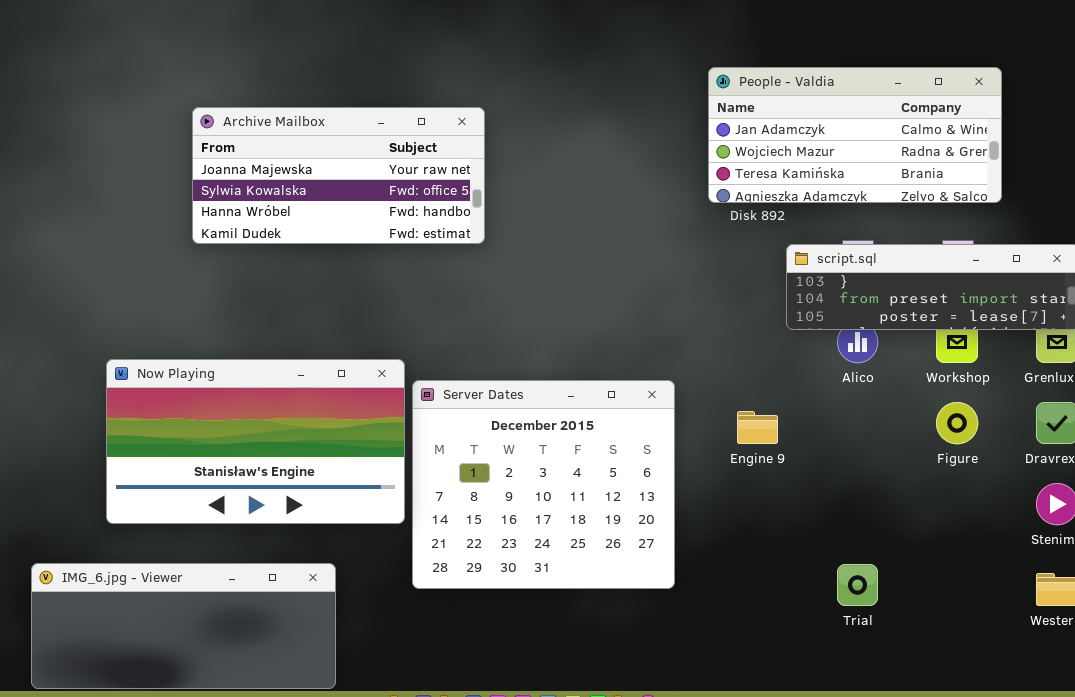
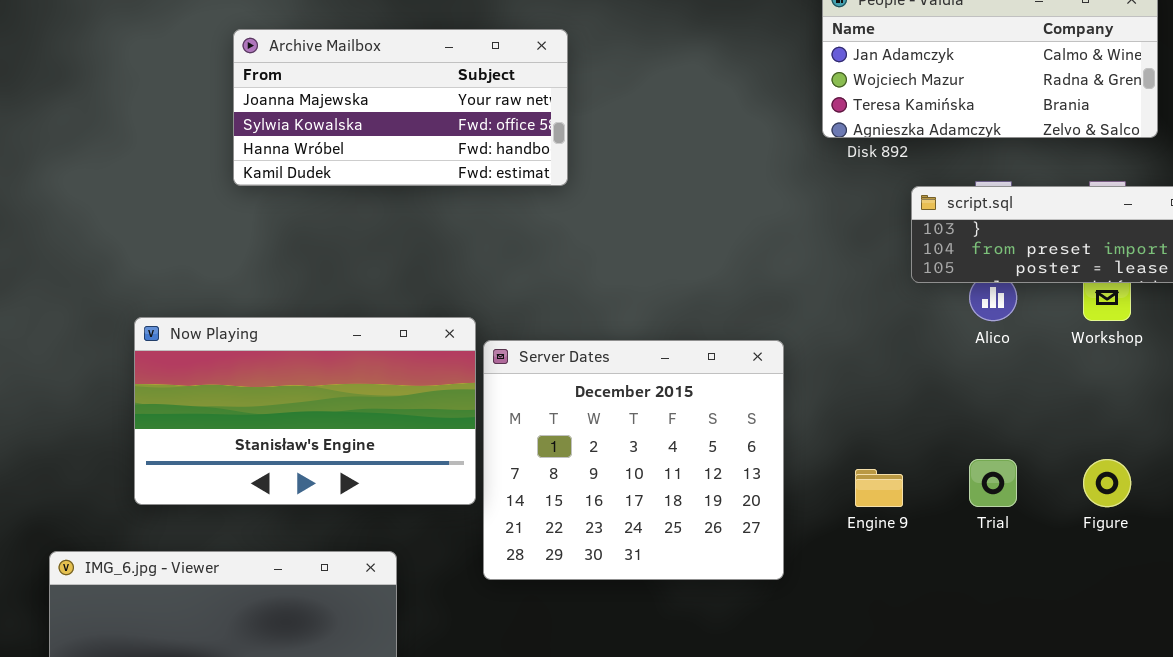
Figure: [936,402,978,444] -> [1083,459,1131,507], moved
Engine 9: [737,411,778,444] -> [855,469,903,507], moved
Trial: [837,564,878,606] -> [969,459,1017,507], moved

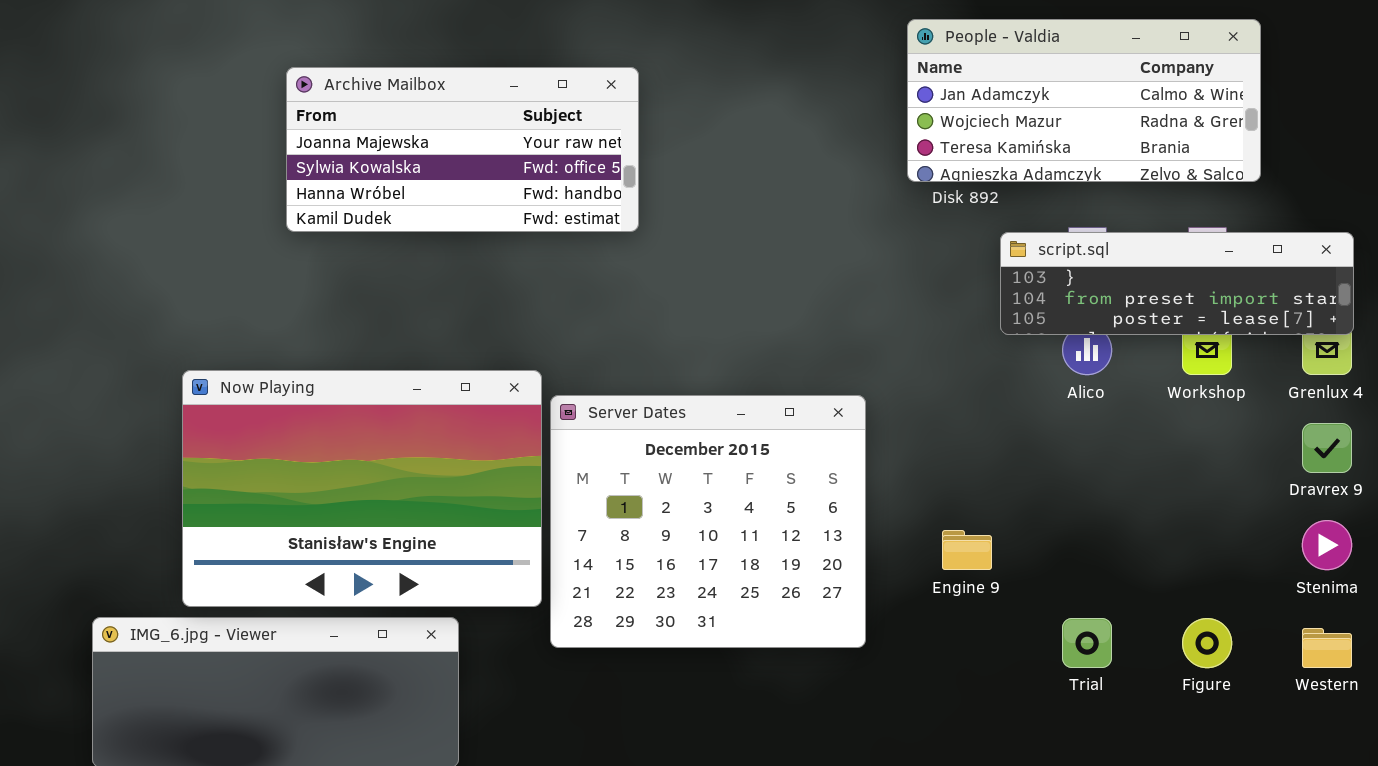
Now Playing: [134,317,476,505] -> [182,370,542,607], resized
Trial: [969,459,1017,507] -> [1062,618,1112,668], moved
Figure: [1083,459,1131,507] -> [1182,618,1232,668], moved

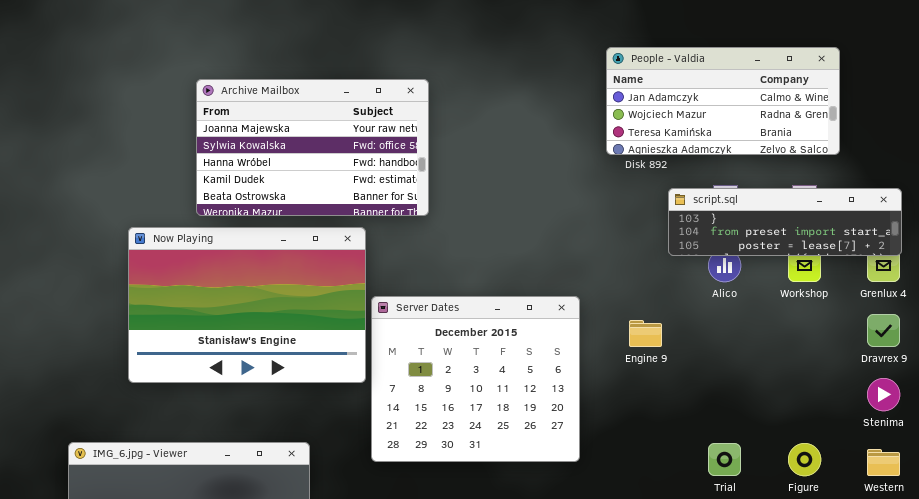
Archive Mailbox: [286,67,639,232] -> [196,79,429,216], resized
Now Playing: [182,370,542,607] -> [128,227,366,383], moved
Engine 9: [942,530,992,570] -> [629,320,662,347], moved

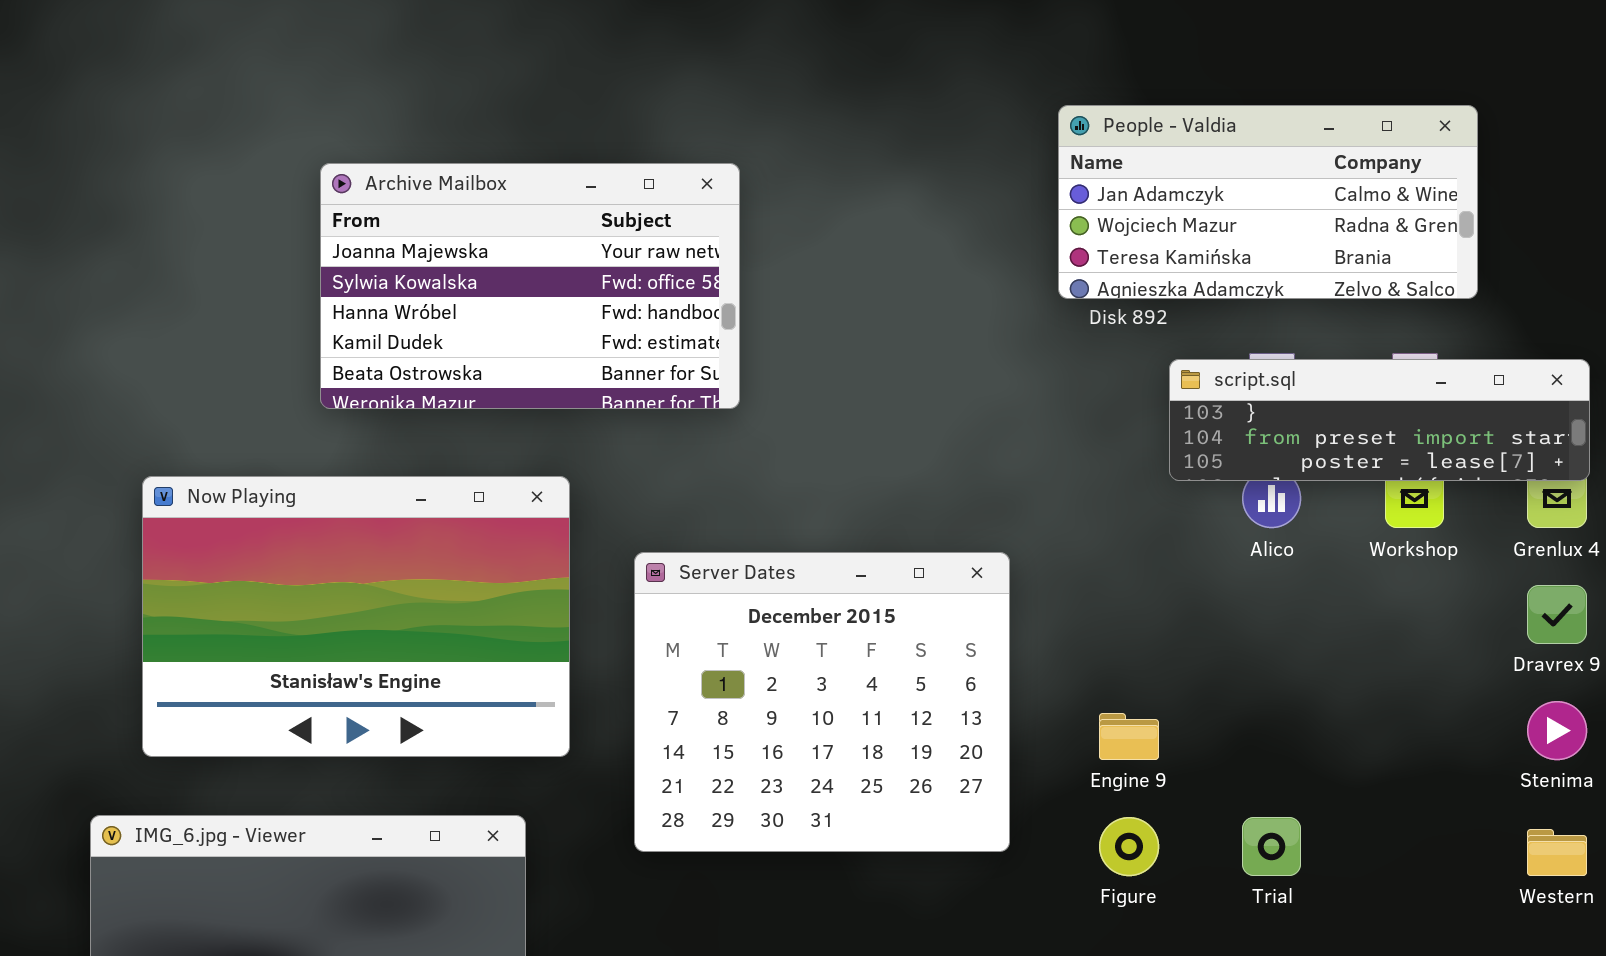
Now Playing: [128,227,366,383] -> [142,476,570,757], moved
Engine 9: [629,320,662,347] -> [1099,713,1159,760], moved
Figure: [788,443,821,476] -> [1099,817,1159,876], moved

